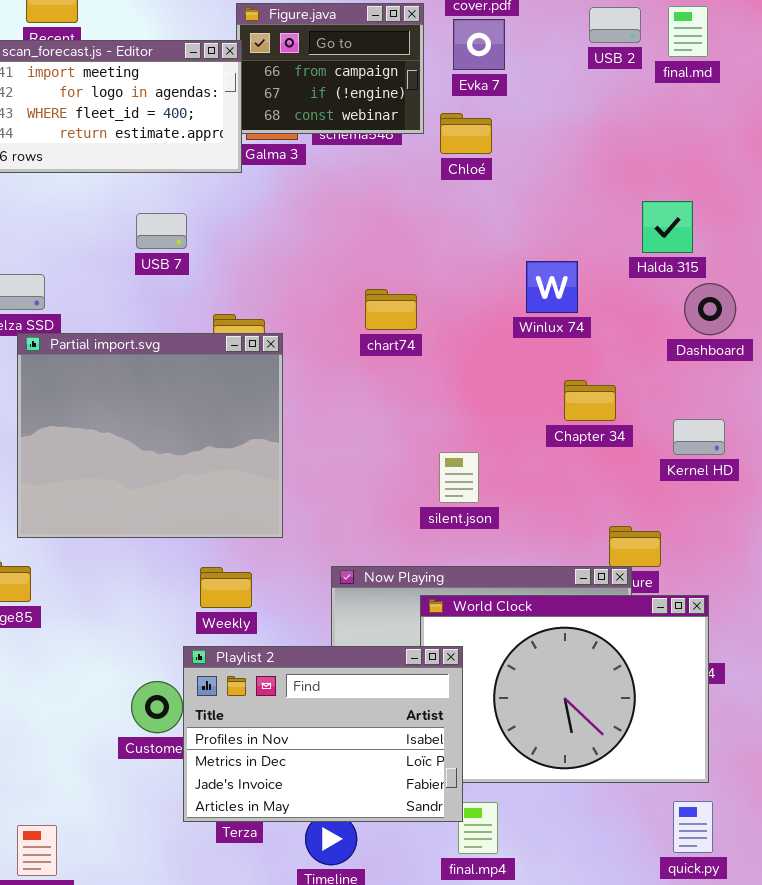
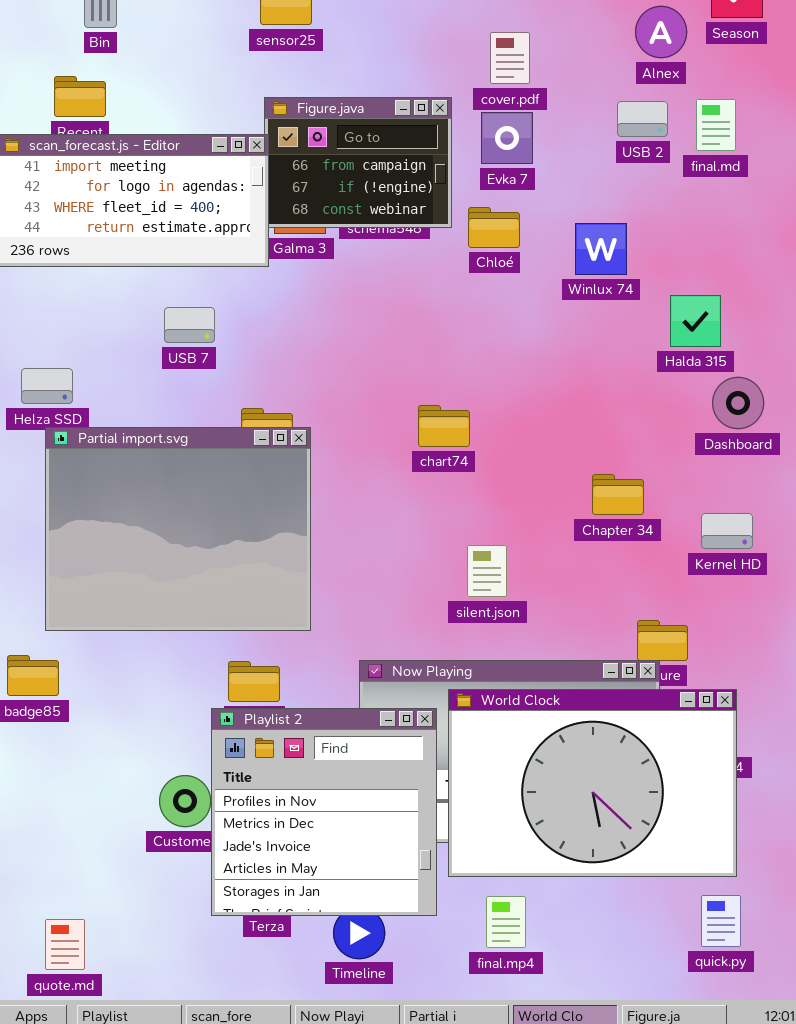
Winlux 74: [526,261,578,313] -> [575,223,627,275], moved
chart74: [365,289,417,330] -> [418,405,470,447], moved
Playlist 2: [183,646,463,822] -> [211,708,437,916], resized

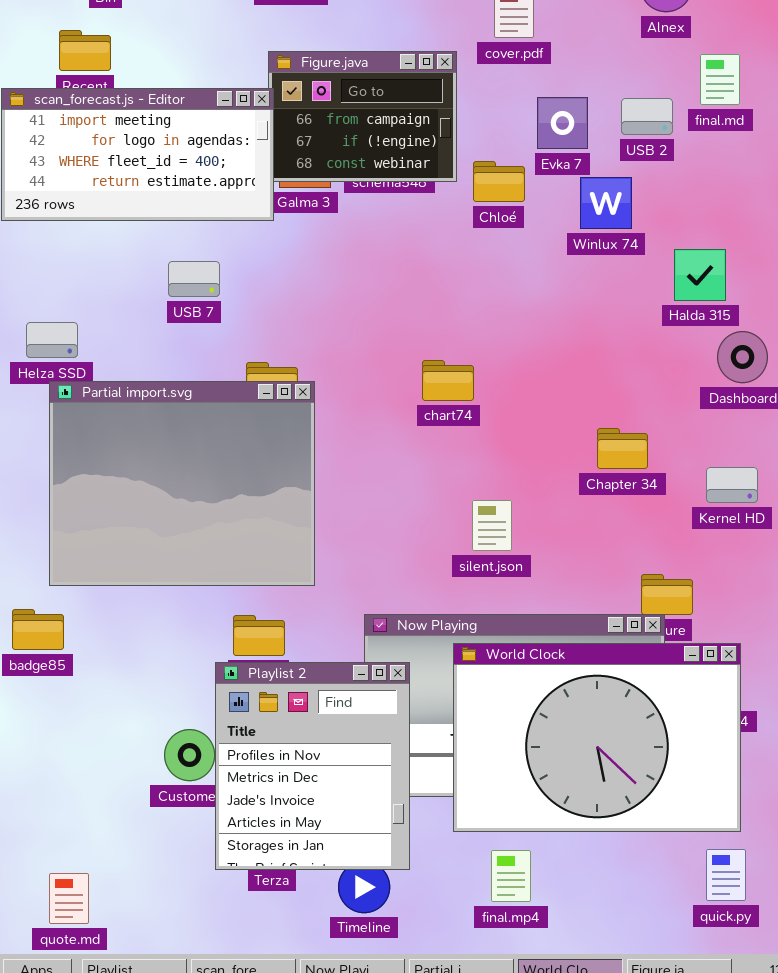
USB 2: [617,101,668,137] -> [621,98,673,135], moved
Evka 7: [481,112,533,164] -> [537,97,588,149], moved
Playlist 2: [211,708,437,916] -> [215,662,410,870], resized

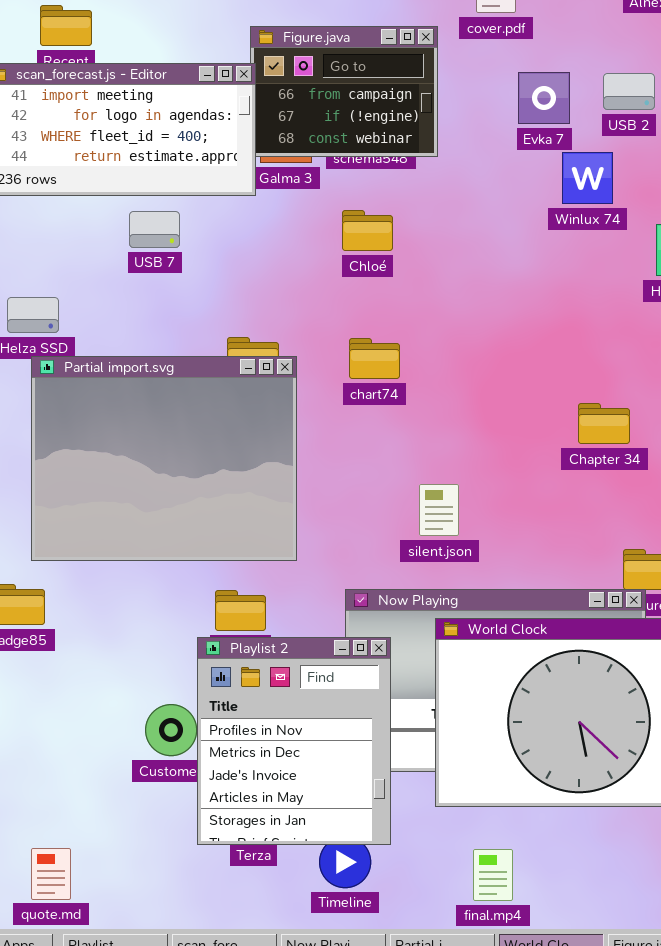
Chloé: [473,161,525,202] -> [342,210,393,251], moved
USB 7: [168,261,220,297] -> [129,211,180,248], moved
chart74: [422,360,474,401] -> [349,338,400,379], moved
silent.json: [472,500,512,551] -> [419,484,459,536], moved
final.mp4: [491,850,531,902] -> [473,849,513,901], moved

